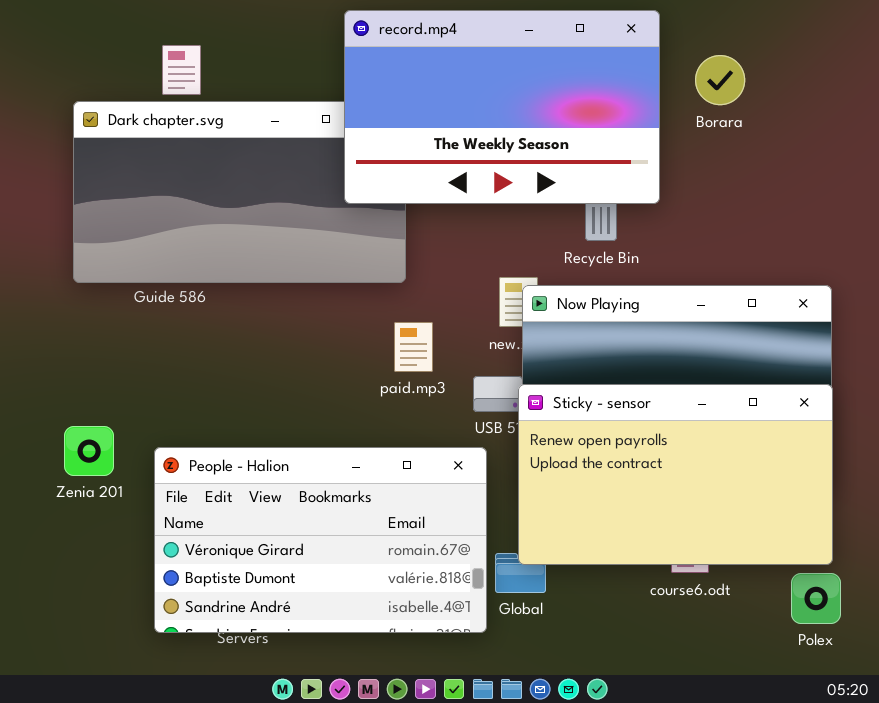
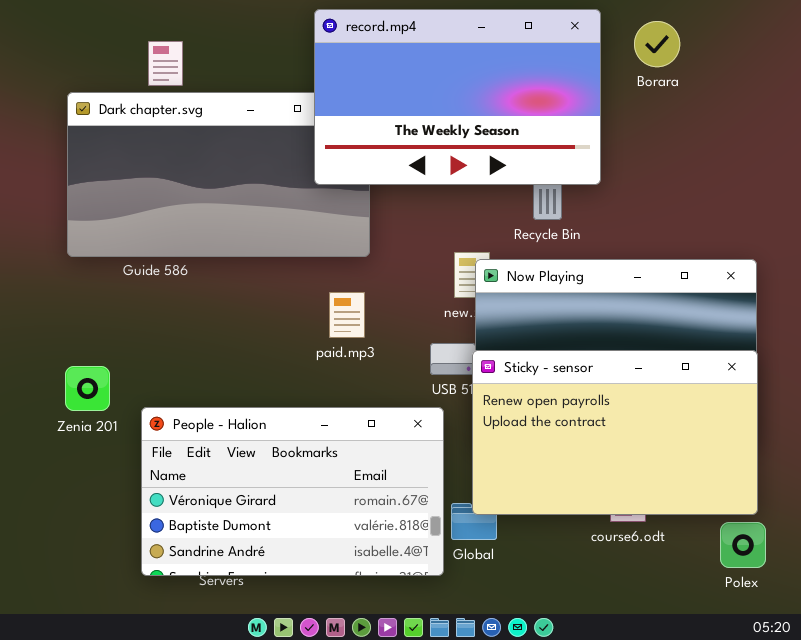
Borara: [695,55,745,105] -> [634,21,680,67], moved
paid.mp3: [394,322,433,372] -> [329,292,365,338], moved
Zenia 201: [64,426,114,476] -> [65,366,110,411], moved

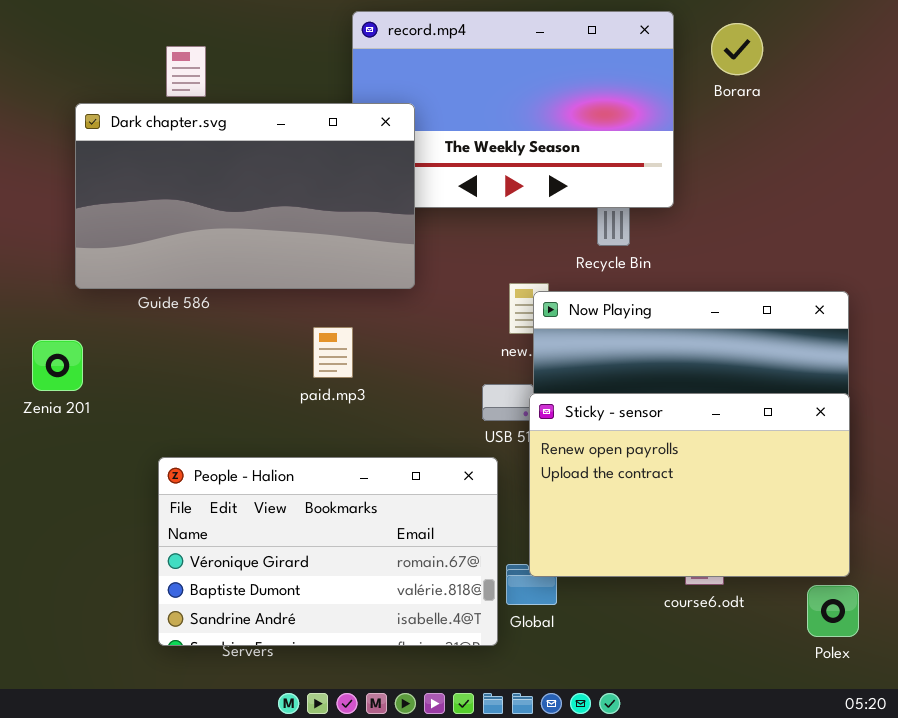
Dark chapter.svg: [67,92,370,257] -> [75,103,415,289], raised
paid.mp3: [329,292,365,338] -> [313,327,353,378], moved
Zenia 201: [65,366,110,411] -> [32,340,83,391], moved

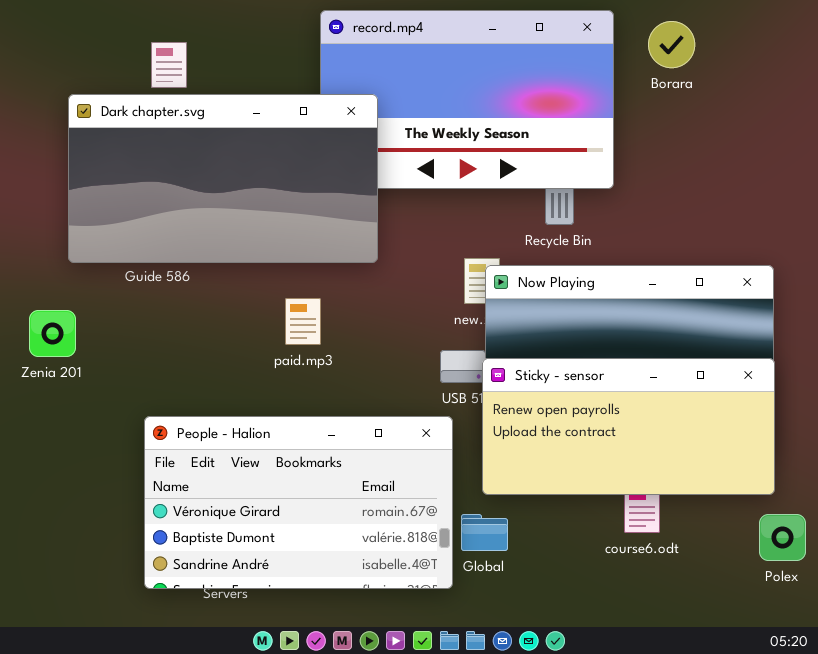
Sticky - sensor: [529,393,850,577] -> [482,358,775,495], resized
Polex: [807,585,859,637] -> [759,514,806,561], moved

